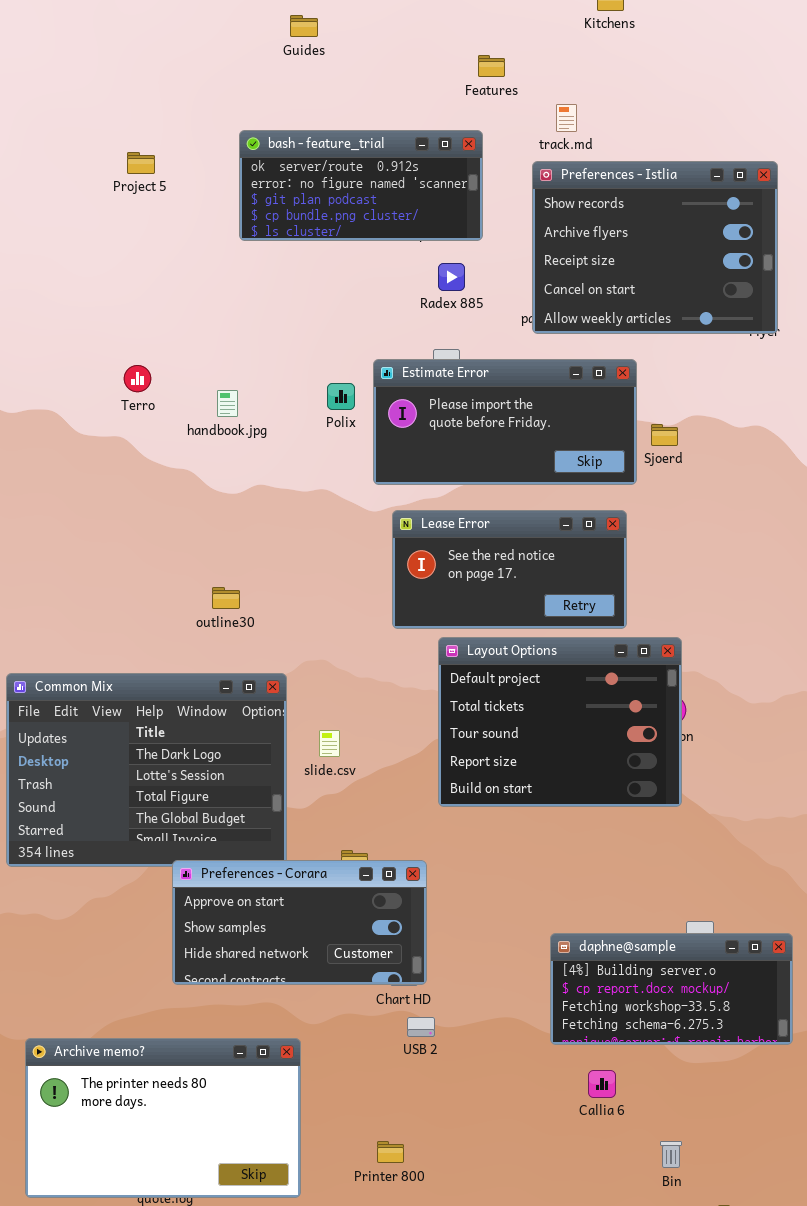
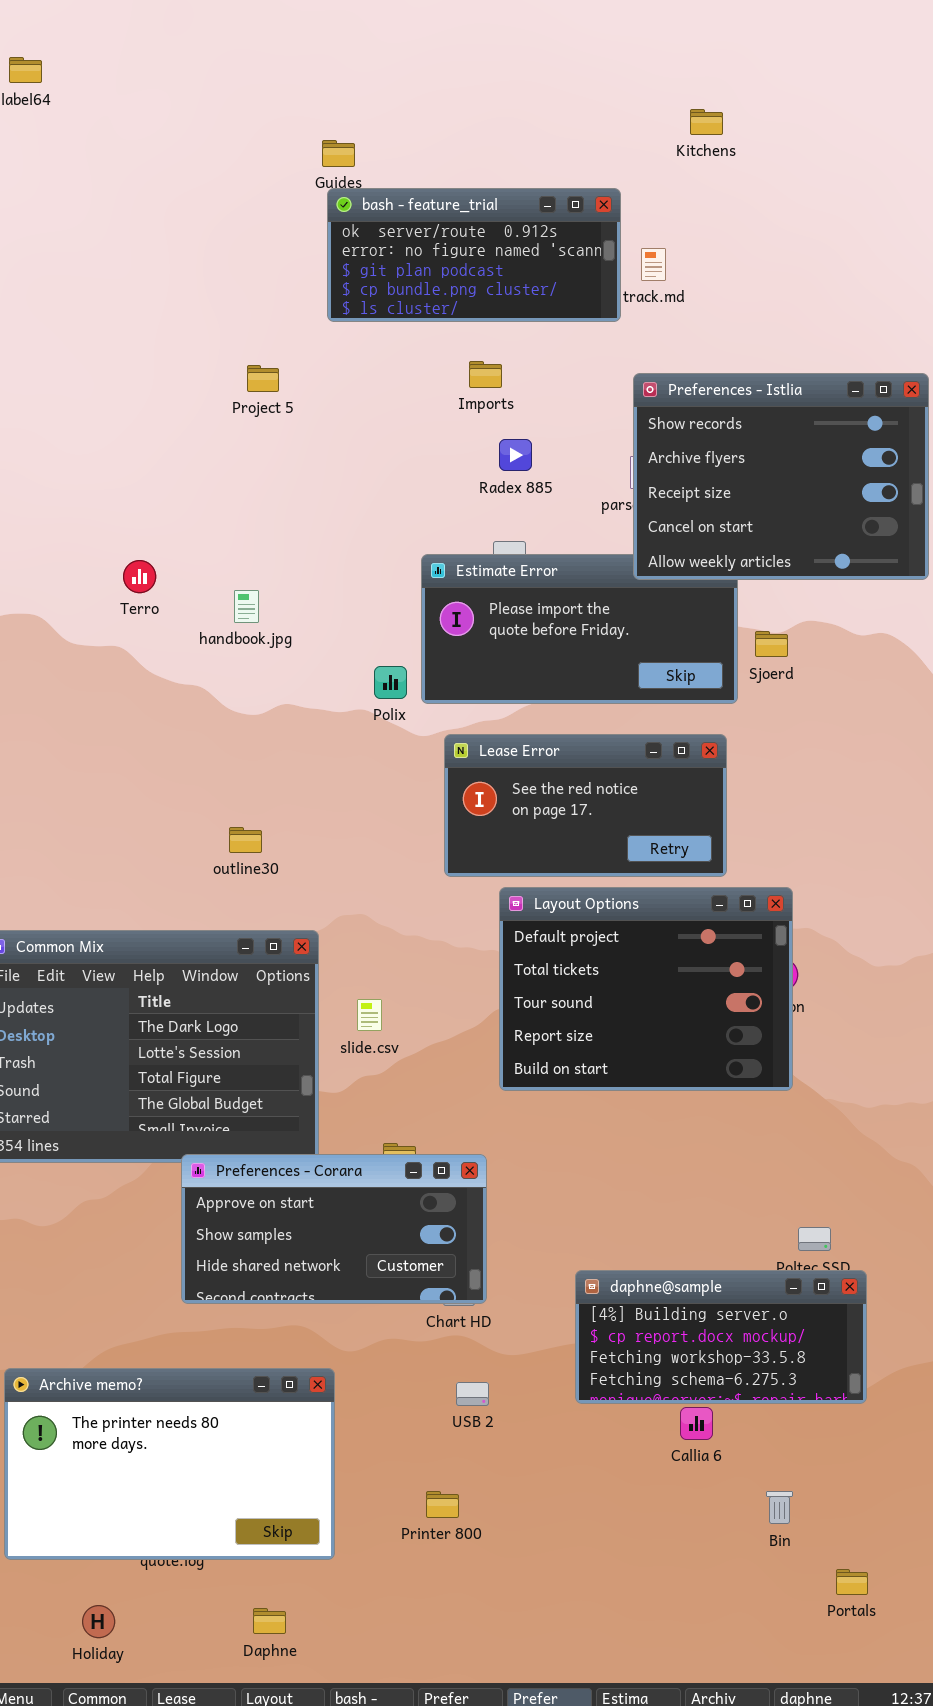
bash - feature_trial: [239,130,483,241] -> [327,188,621,322], moved
Project 5: [127,152,155,174] -> [247,365,279,392], moved
Preferences - Istlia: [532,161,778,334] -> [633,373,929,580], moved
Polix: [327,383,355,410] -> [374,666,407,699], moved
daphne@sample: [550,933,793,1045] -> [575,1270,867,1404], moved
USB 2: [407,1017,435,1037] -> [456,1382,489,1406], moved

